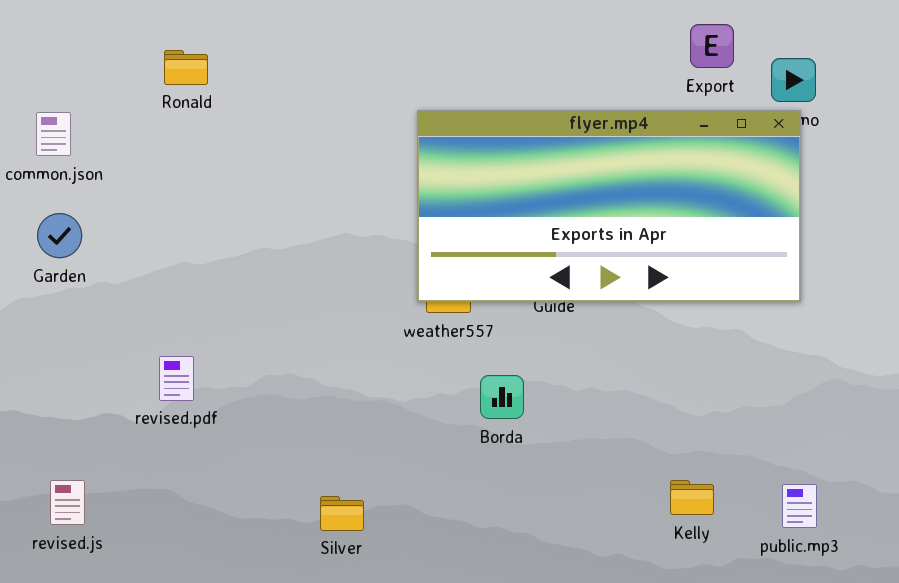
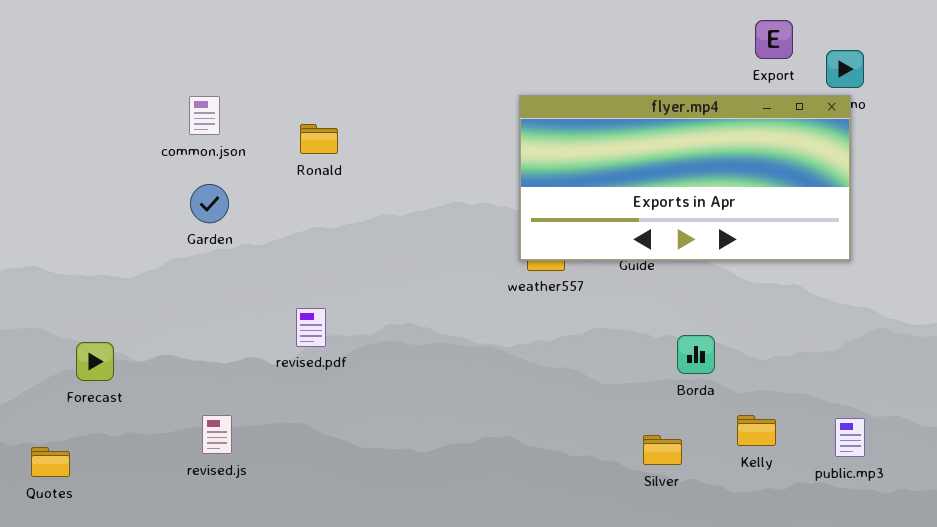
Ronald: [164,50,208,85] -> [300,124,338,154], moved
Borda: [480,375,524,419] -> [677,335,715,374], moved
Silver: [320,496,364,531] -> [643,435,682,465], moved

